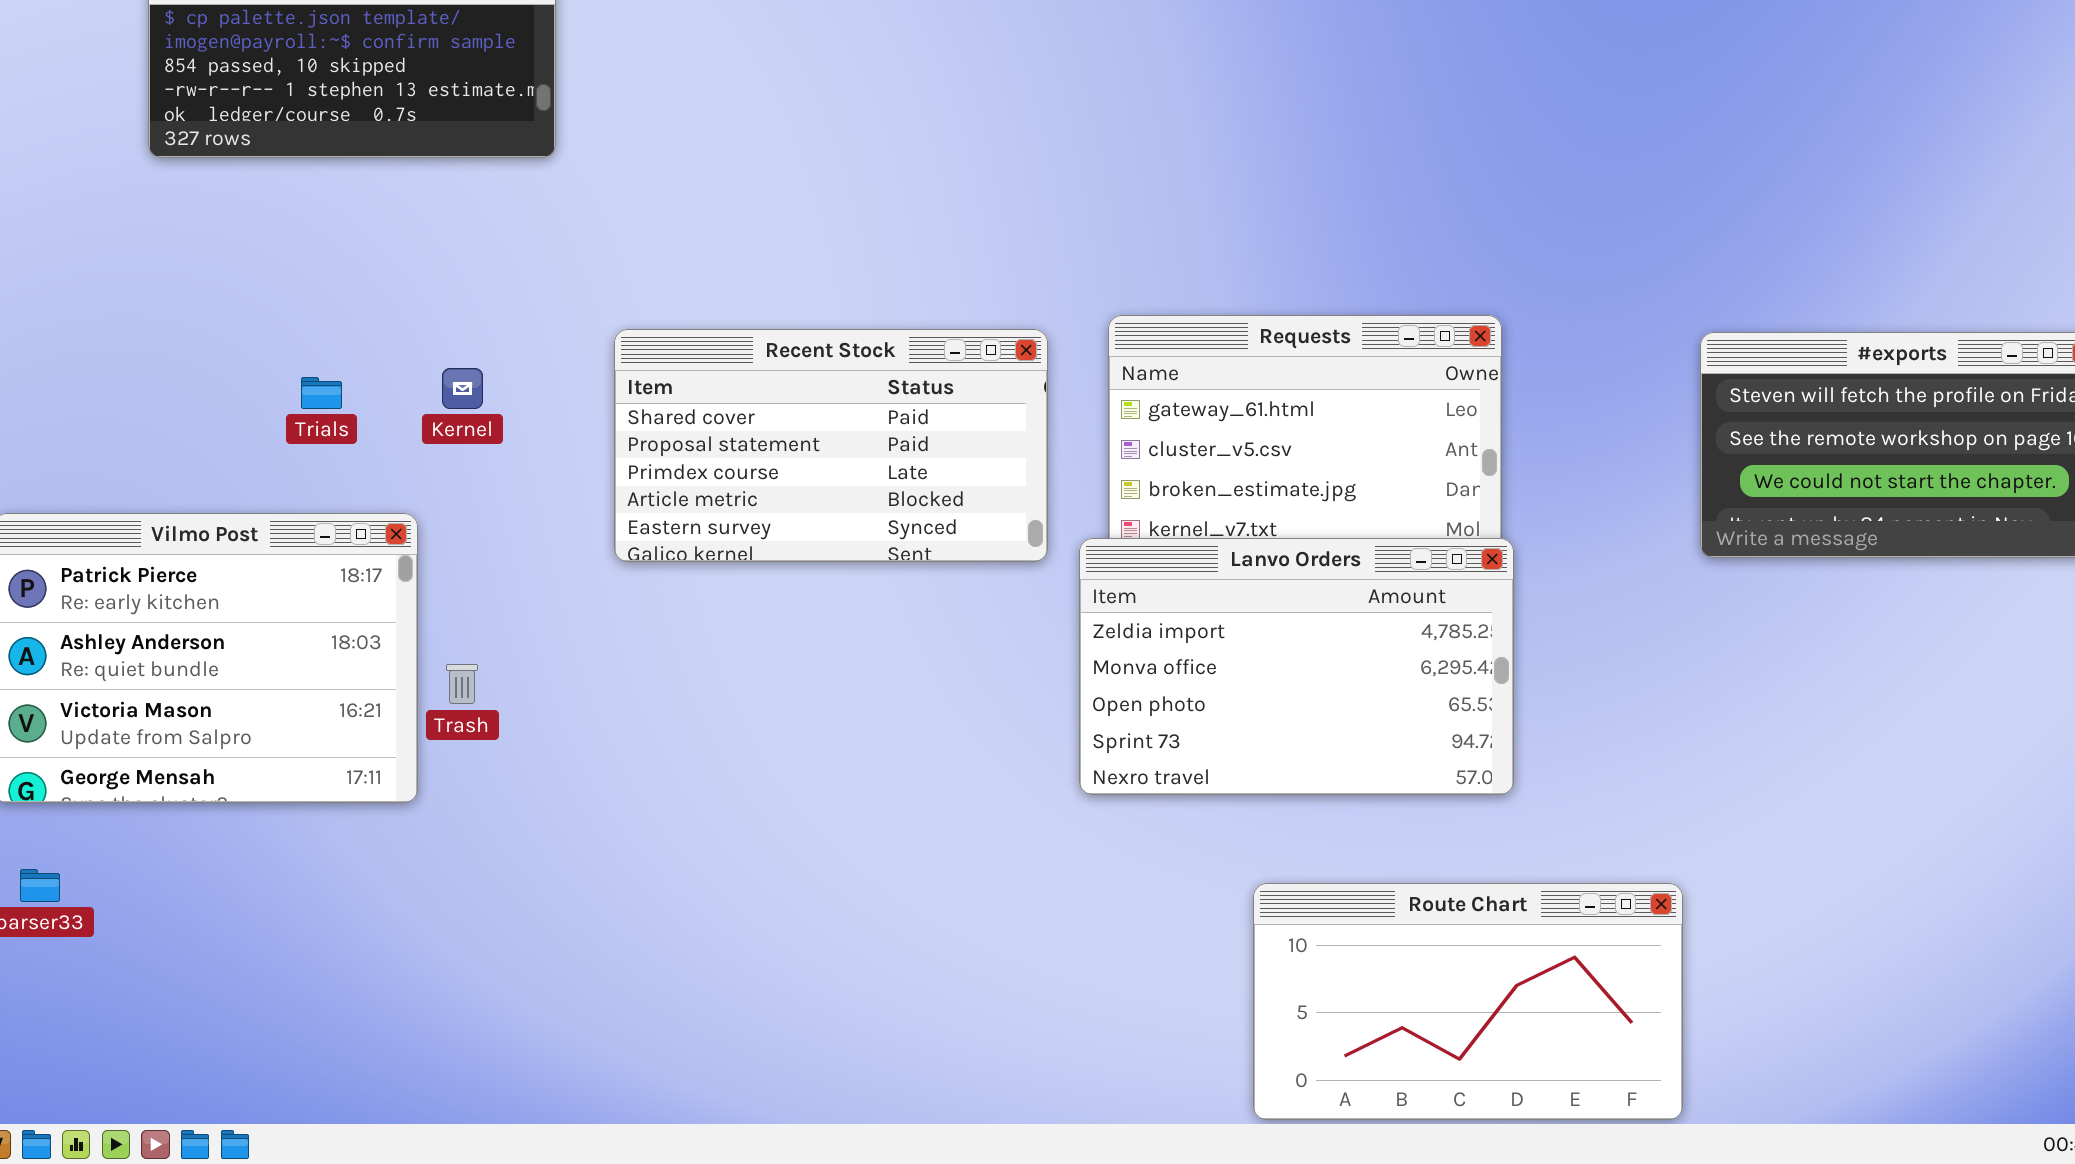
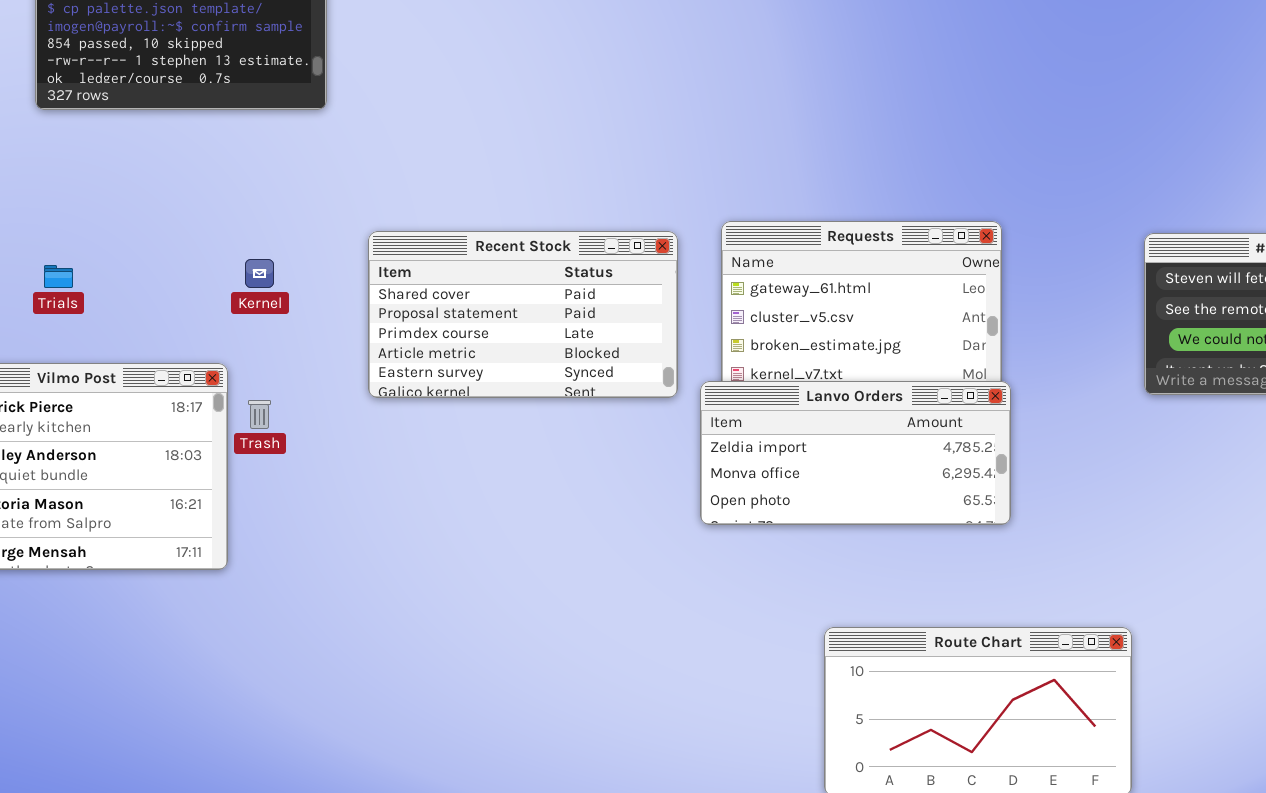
Trials: [301,377,342,409] -> [44,265,73,288], moved
Lanvo Orders: [1079,538,1514,795] -> [700,381,1011,525], resized
Trash: [446,664,478,704] -> [248,400,271,429], moved

